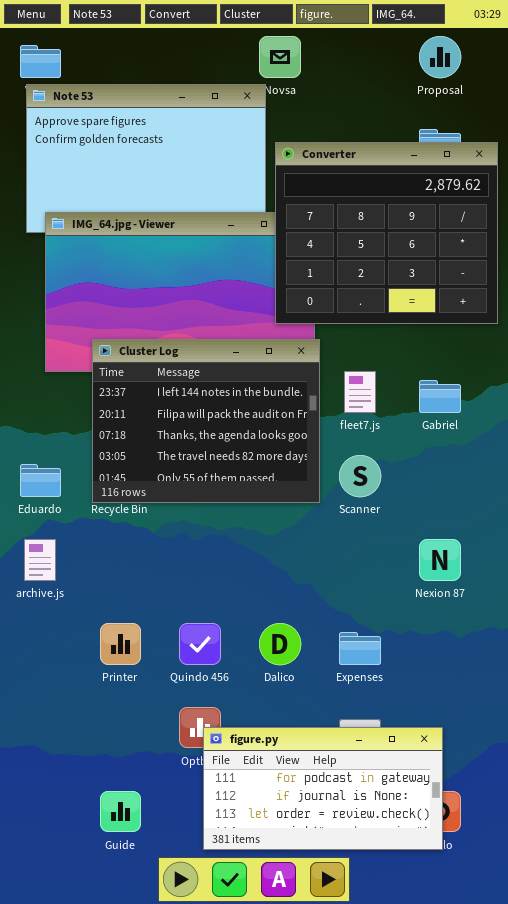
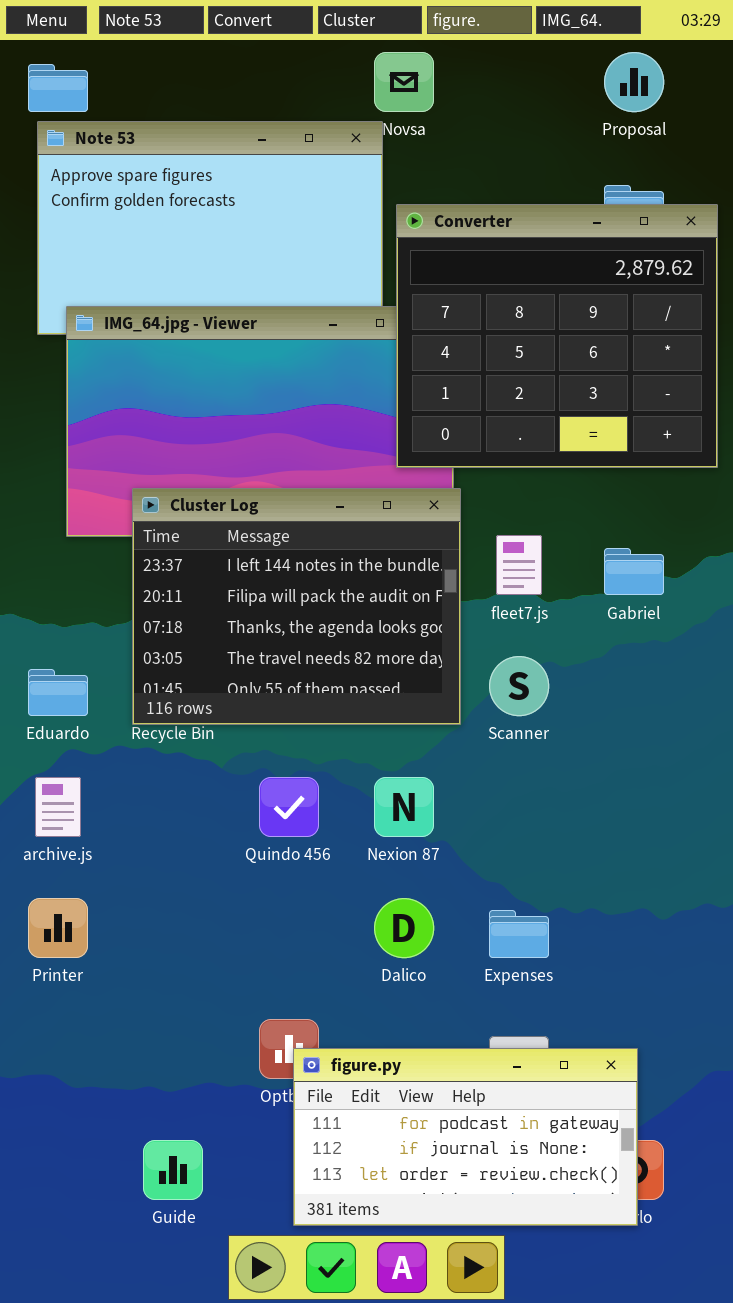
Nexion 87: [419,539,461,581] -> [374,777,434,837], moved
Printer: [100,623,141,665] -> [28,898,88,958], moved
Quindo 456: [179,623,221,665] -> [259,777,319,837], moved

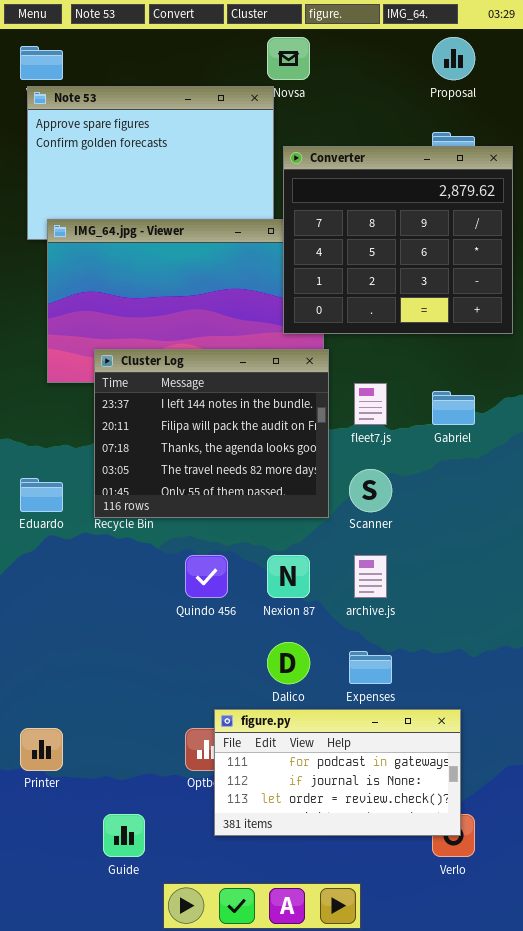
archive.js: [35,777,81,837] -> [354,555,387,598], moved
Printer: [28,898,88,958] -> [20,728,63,771], moved
figure.py: [293,1048,638,1226] -> [214,709,461,836], moved

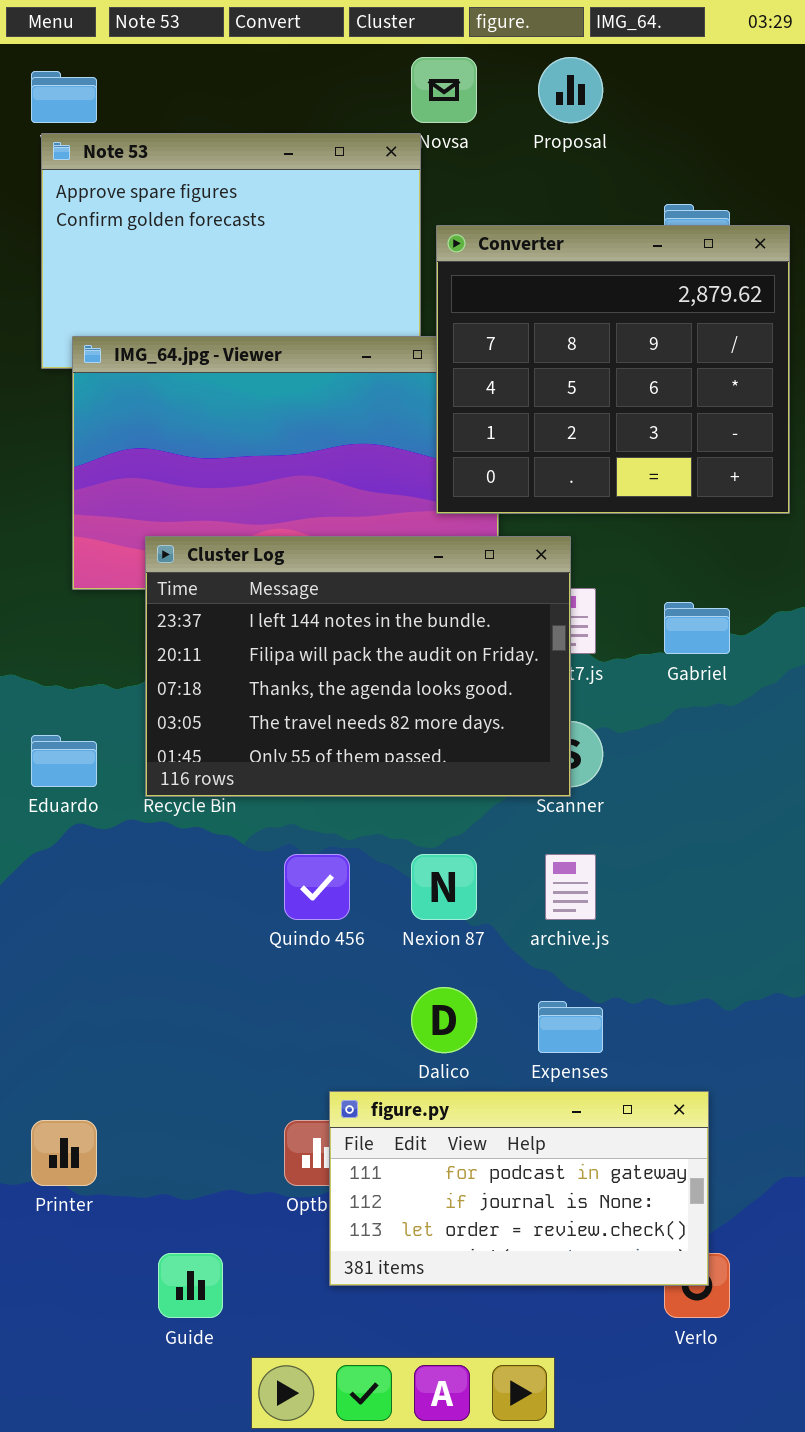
Proposal: [432,37,475,80] -> [538,57,603,123], moved
Cluster Log: [94,349,329,518] -> [145,536,571,797], resized

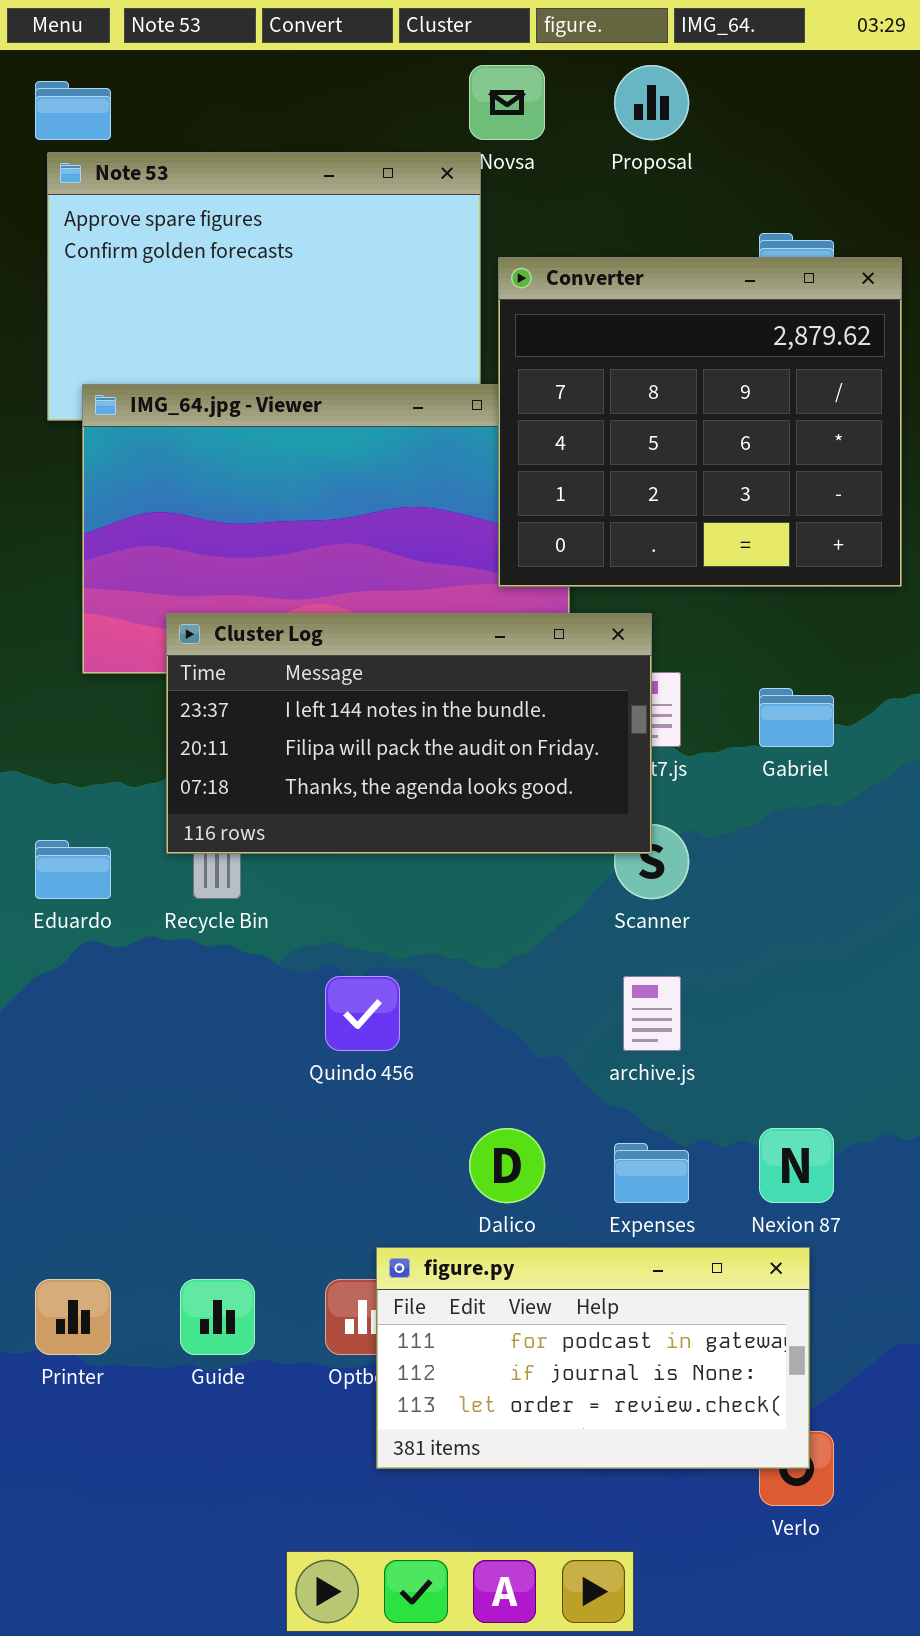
Cluster Log: [145,536,571,797] -> [166,613,652,854], resized
Nexion 87: [411,854,477,920] -> [759,1128,834,1203], moved
Guide: [158,1253,223,1318] -> [180,1279,255,1355], moved

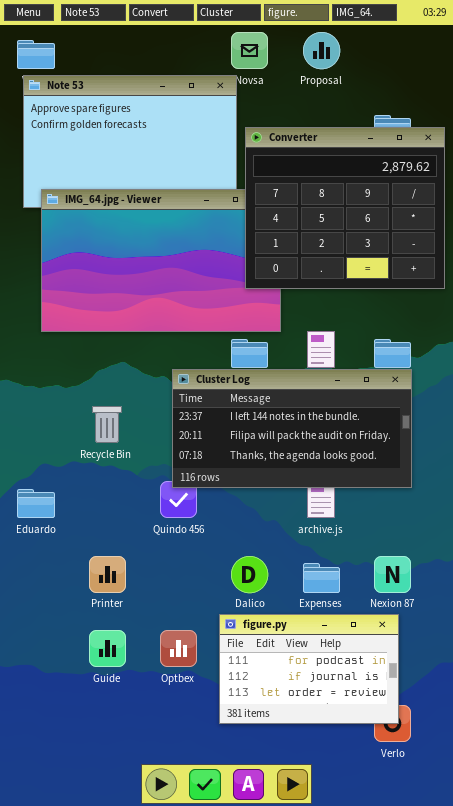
Cluster Log: [166,613,652,854] -> [172,369,412,488], moved
Eduardo: [35,840,111,899] -> [17,489,55,518], moved
figure.py: [376,1247,810,1469] -> [219,614,399,724], resized
Printer: [35,1279,111,1355] -> [89,556,126,593], moved

